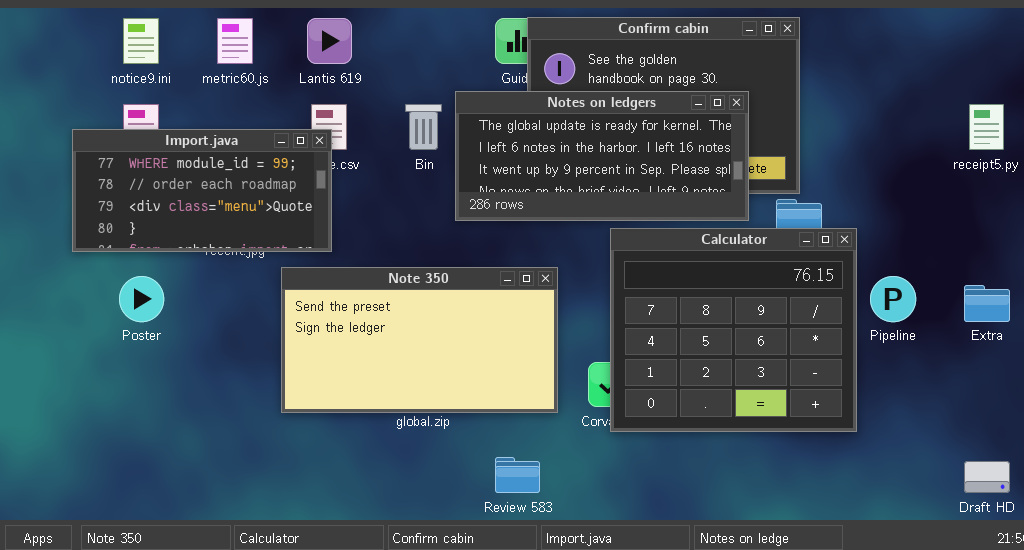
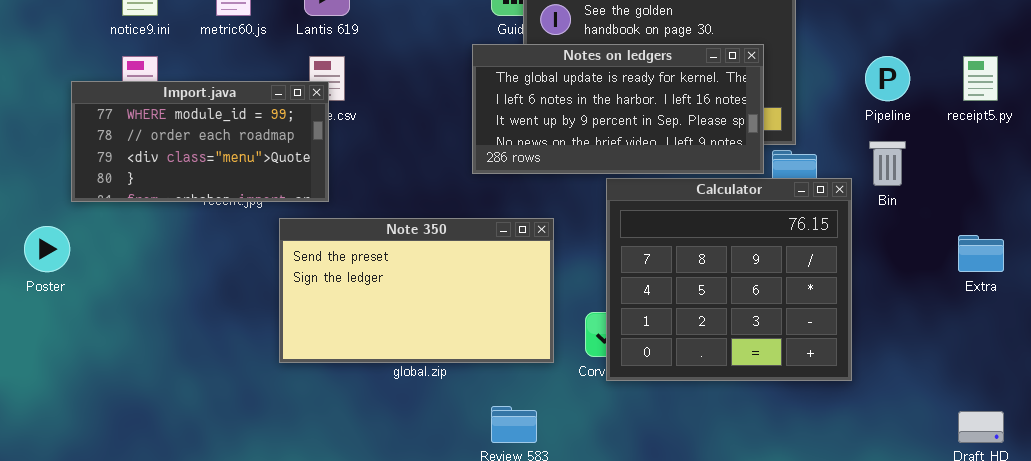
Notes on ledgers: [455,91,749,221] -> [472,44,764,174], moved
Bin: [405,104,442,150] -> [869,141,906,186], moved
Poster: [119,276,164,322] -> [24,226,70,272], moved
Pipeline: [870,276,916,322] -> [865,56,910,101], moved

